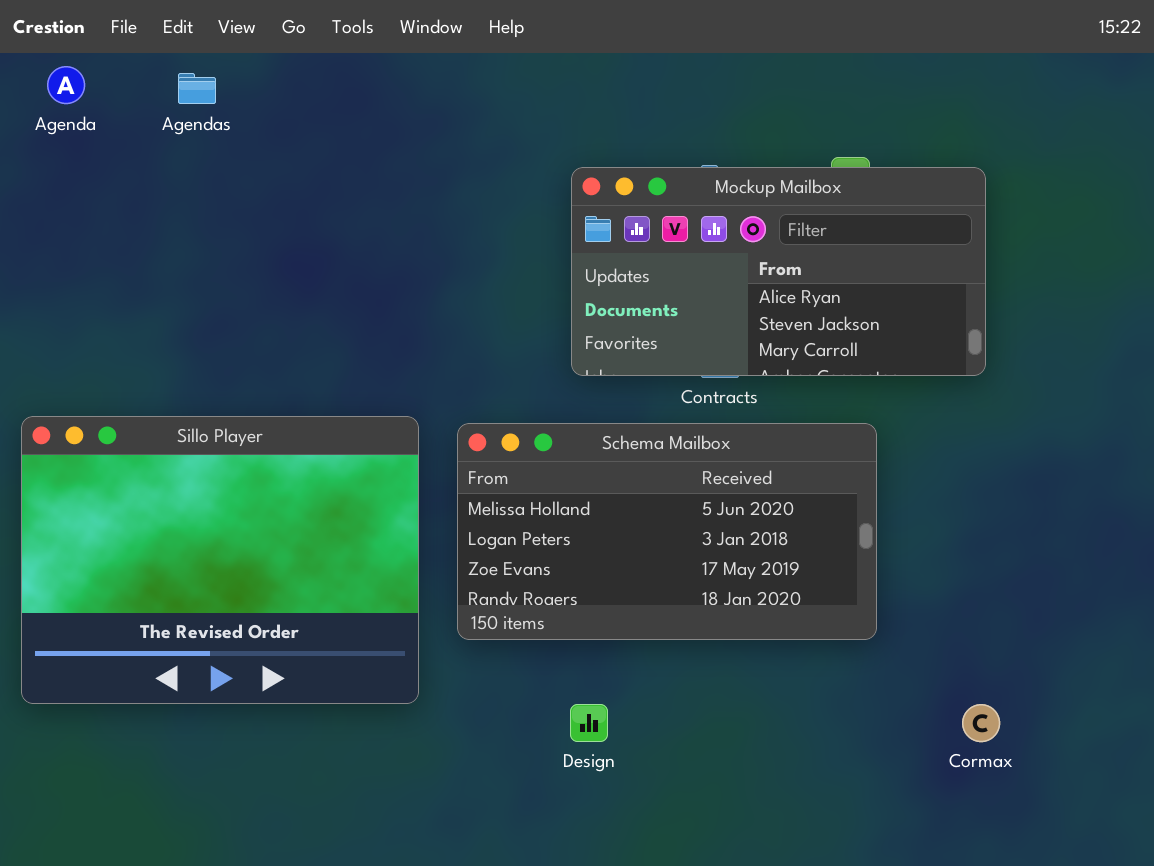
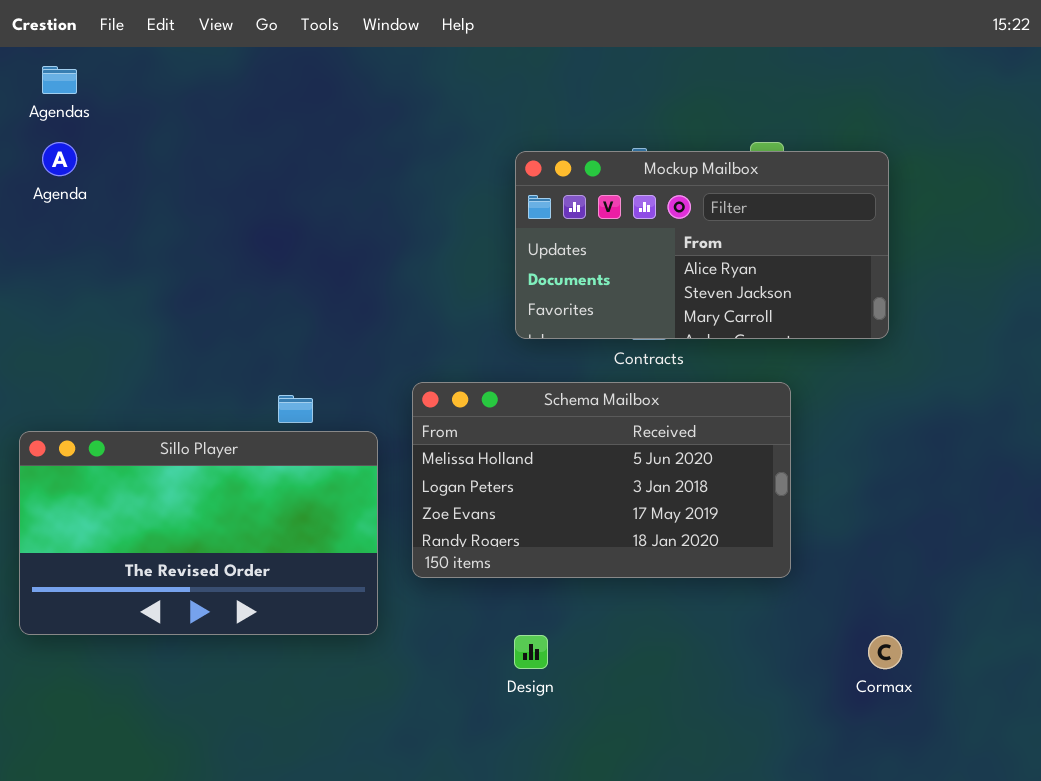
Agenda: [47,66,85,104] -> [42,142,77,176], moved
Agendas: [178,73,216,104] -> [42,66,77,94], moved
Sillo Player: [21,416,419,704] -> [19,431,378,635], resized

